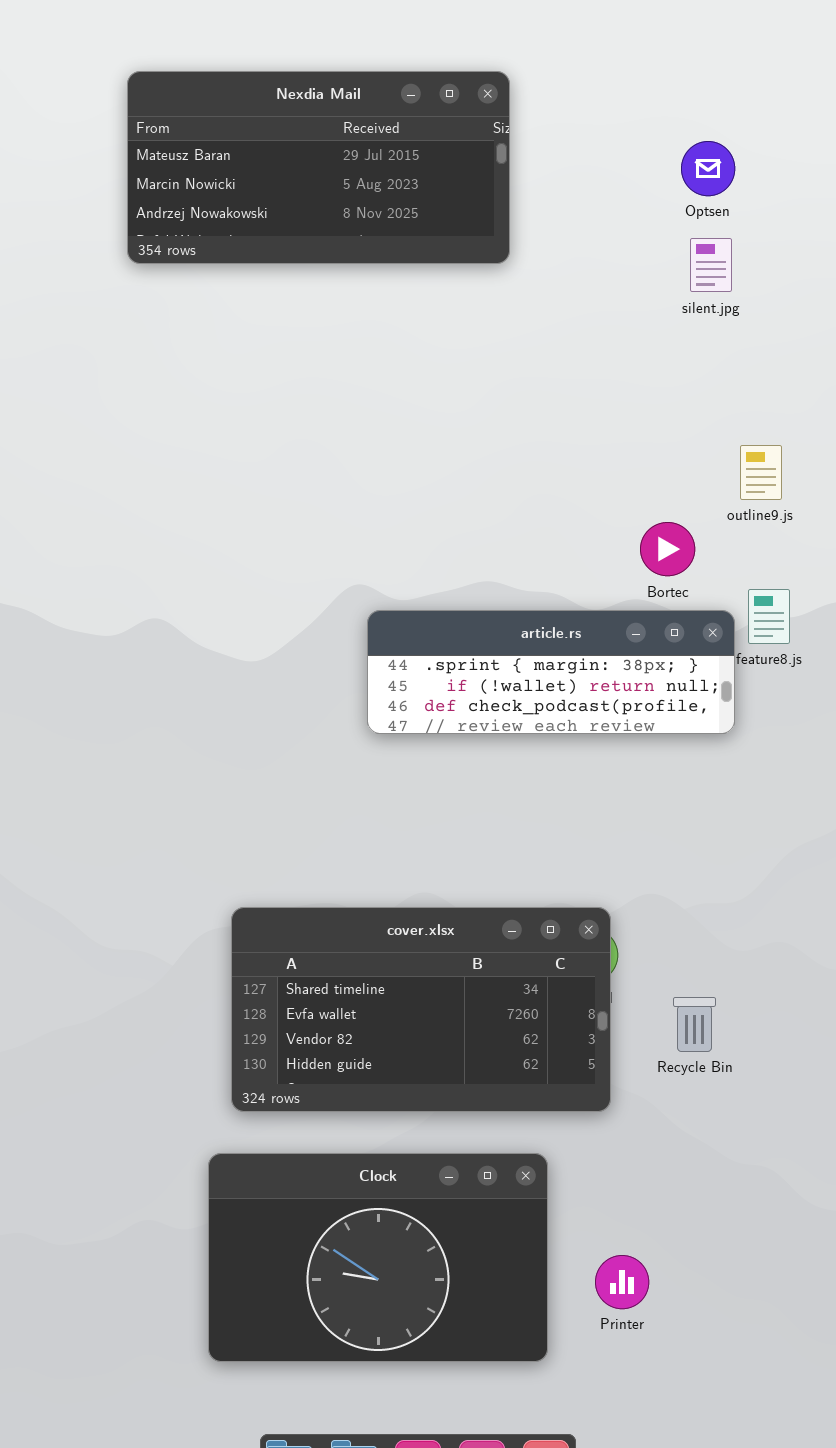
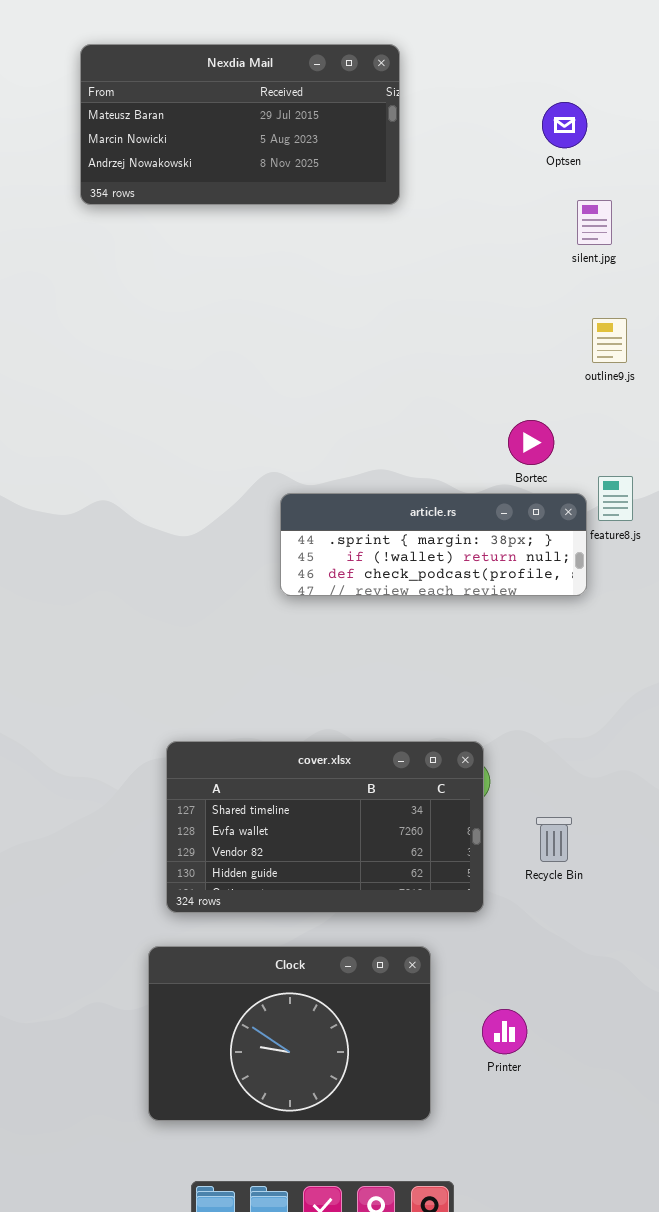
silent.jpg: [690,238,732,292] -> [577,200,612,245], moved
outline9.js: [740,445,782,500] -> [592,318,627,363], moved
Printer: [595,1255,649,1309] -> [482,1009,527,1054], moved

